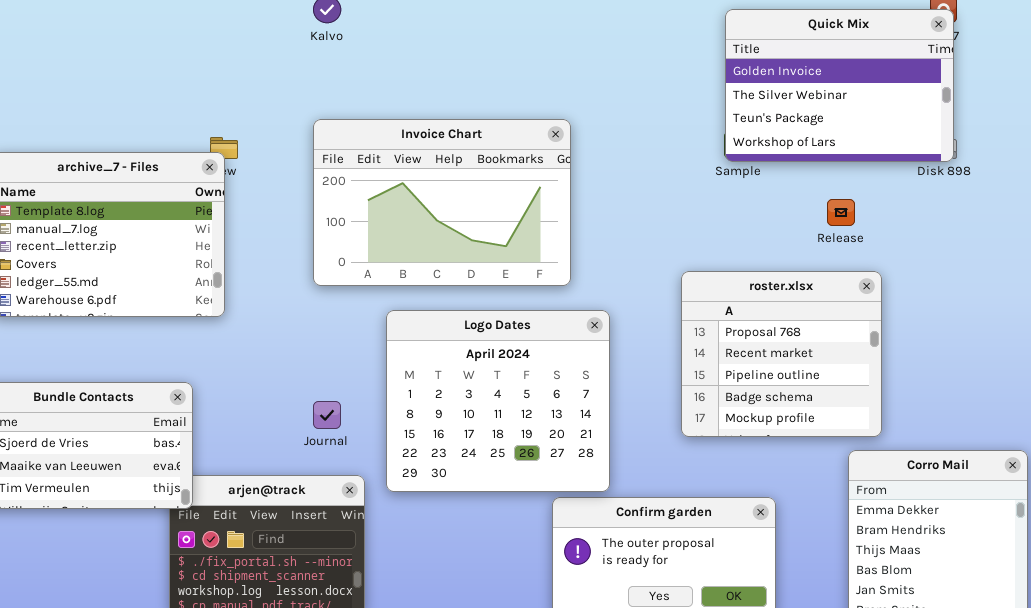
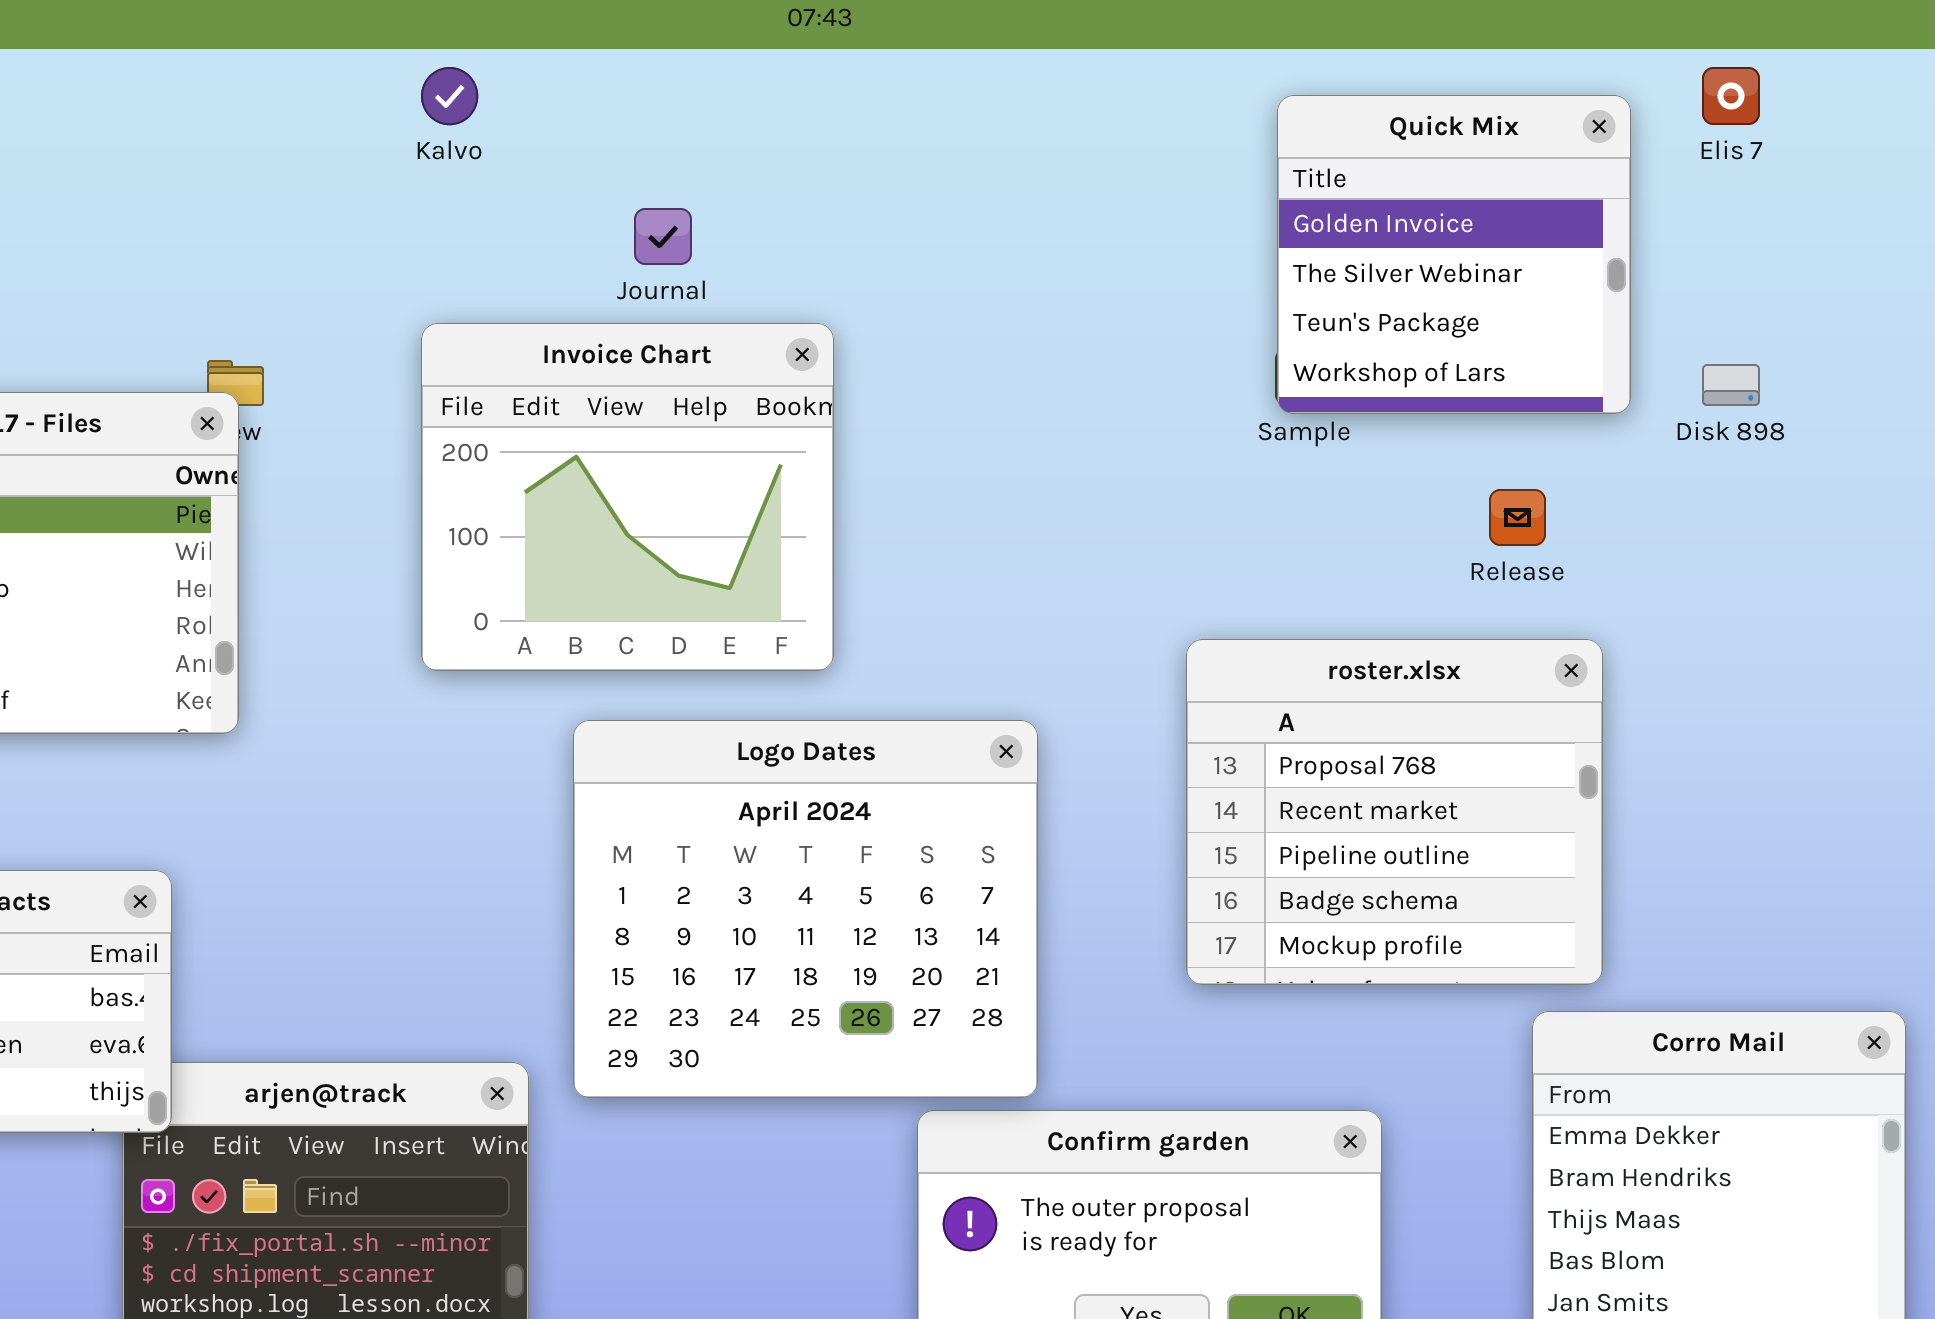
Quick Mix: [725,9,954,162] -> [1277,95,1631,414], resized
Invoice Chart: [313,119,571,286] -> [421,323,834,671], resized
Journal: [313,401,341,429] -> [634,208,692,265], moved

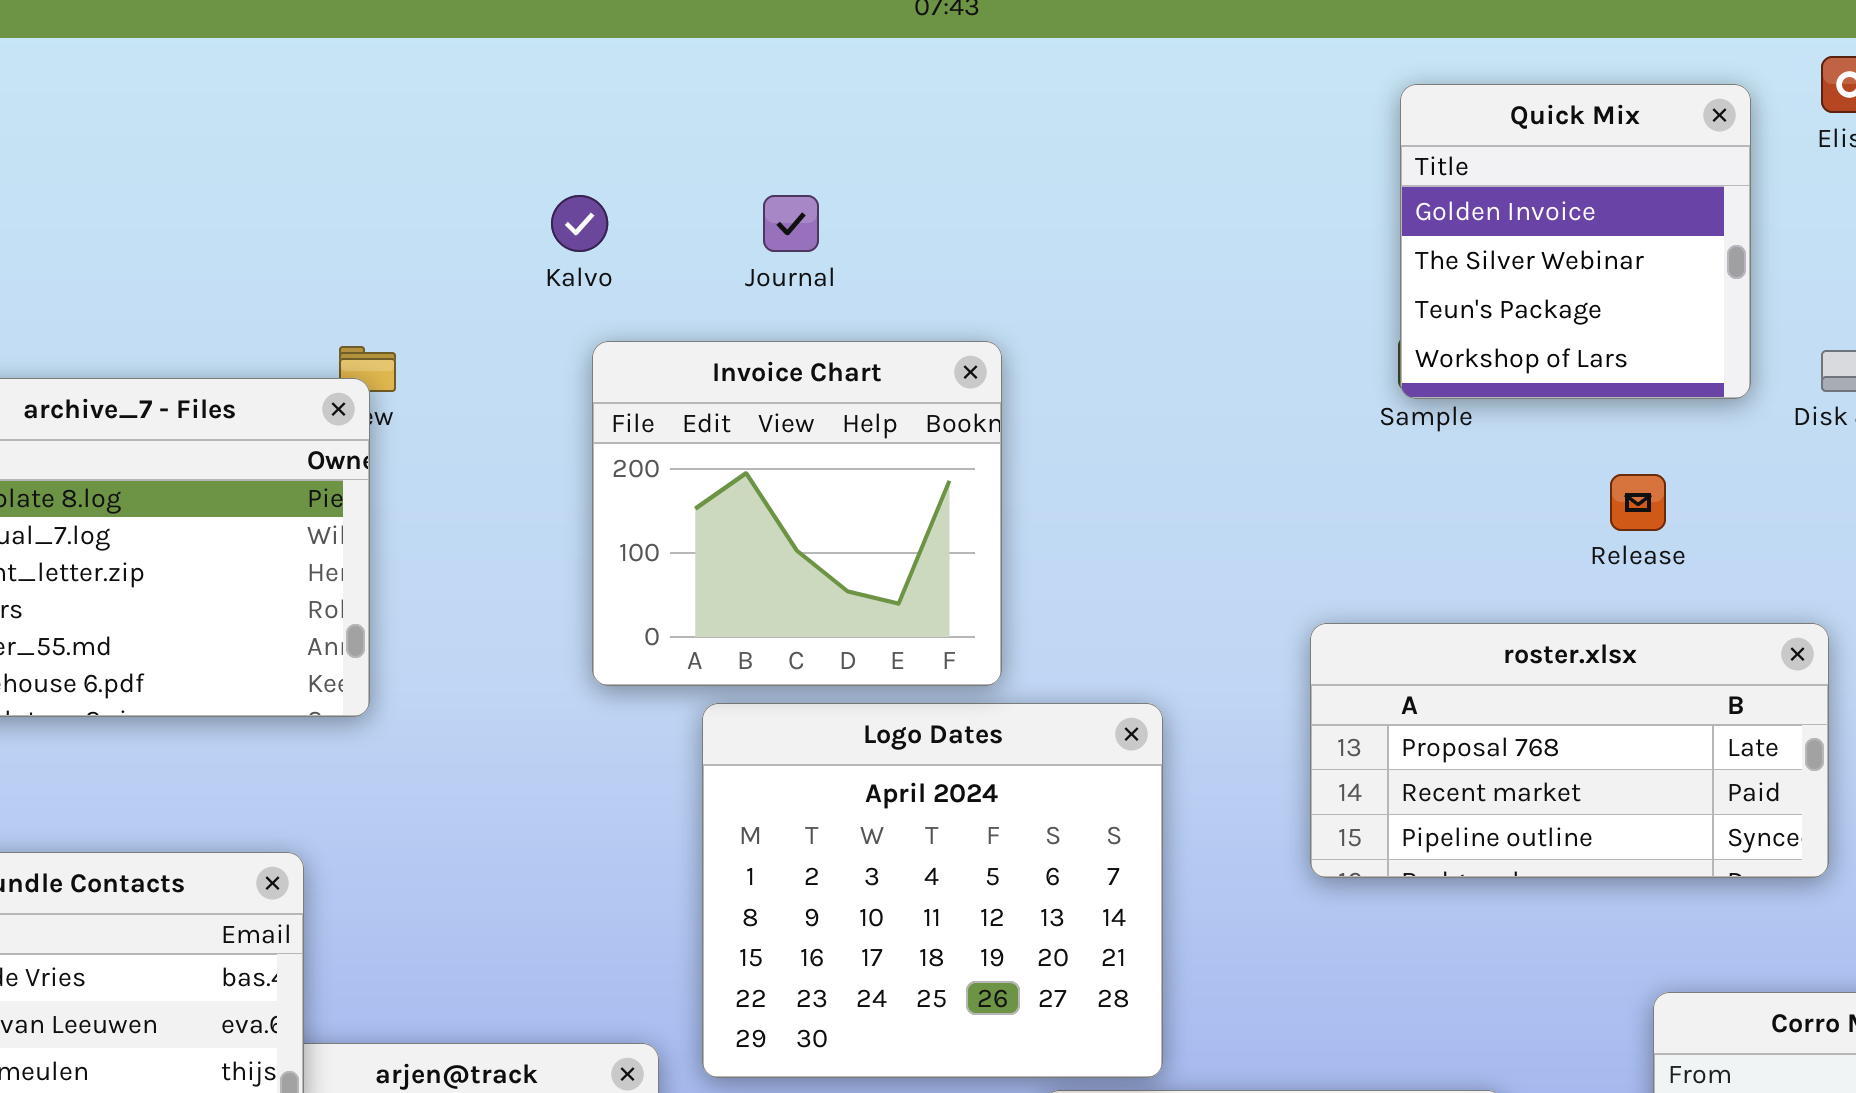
Kalvo: [421,67,478,125] -> [551,195,608,252], moved
Invoice Chart: [421,323,834,671] -> [592,341,1002,686], moved
roster.xlsx: [1186,639,1603,985] -> [1310,623,1829,878], resized

